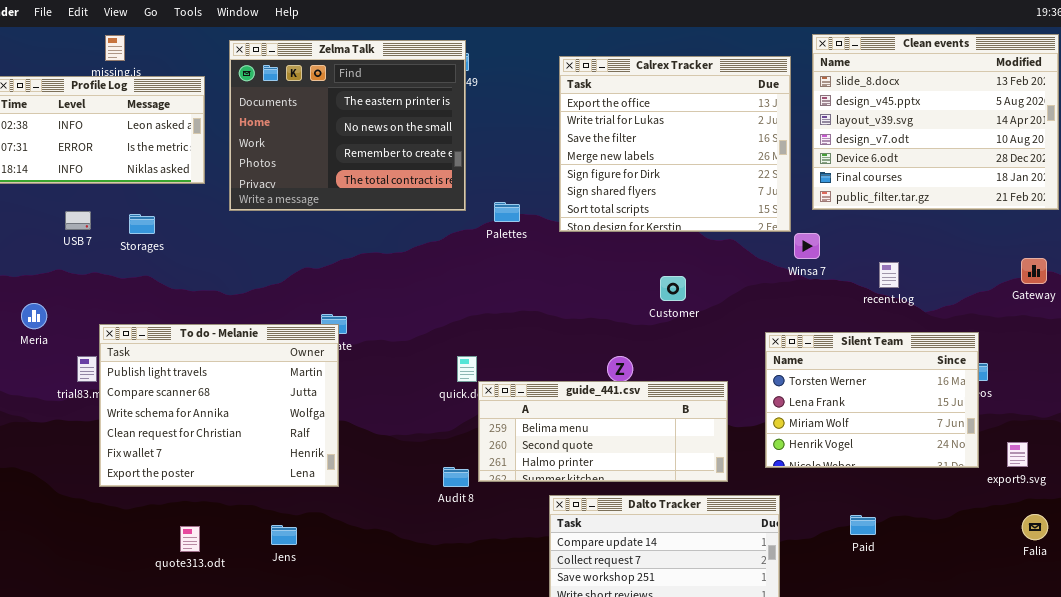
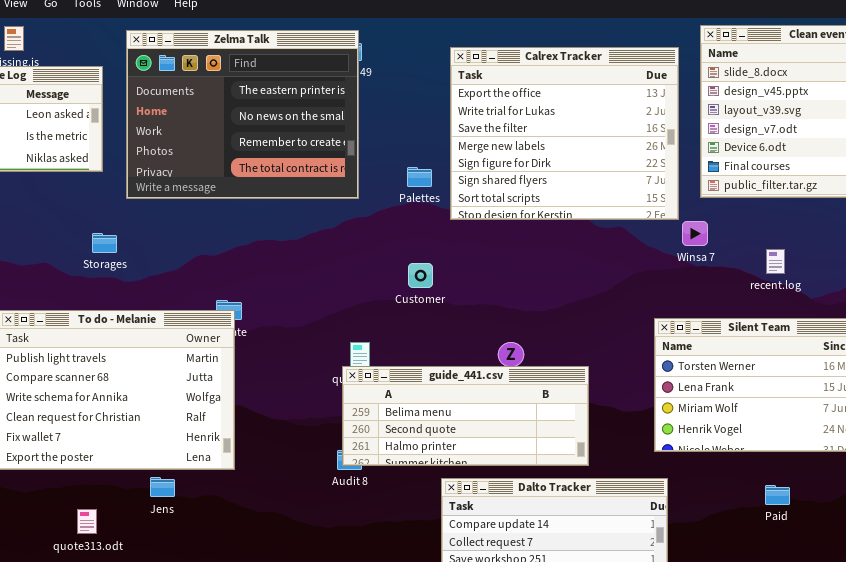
Palettes: [494,202,520,222] -> [407,167,432,187], moved
Storages: [129,214,155,234] -> [92,233,117,253], moved
Customer: [660,276,686,301] -> [408,263,433,288], moved
guide_441.csv: [478,381,728,482] -> [342,366,589,466], moved
Paid: [850,515,876,535] -> [765,485,790,505], moved
Jens: [271,525,297,545] -> [150,477,175,497], moved

